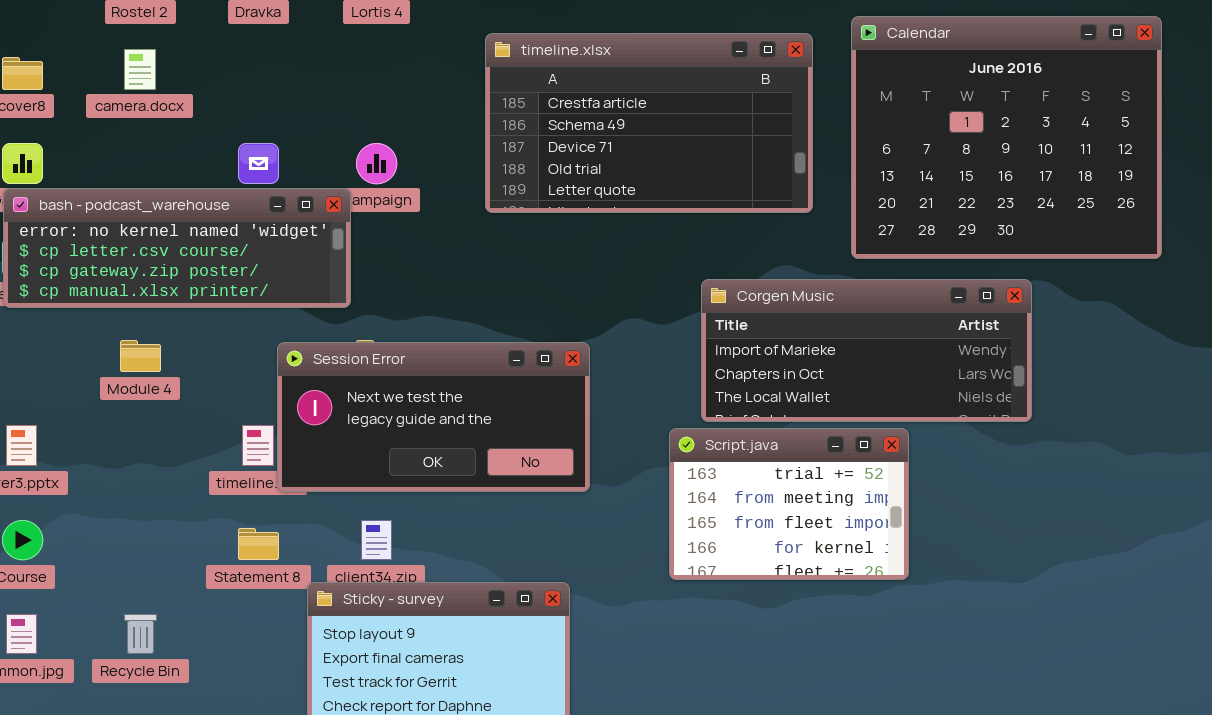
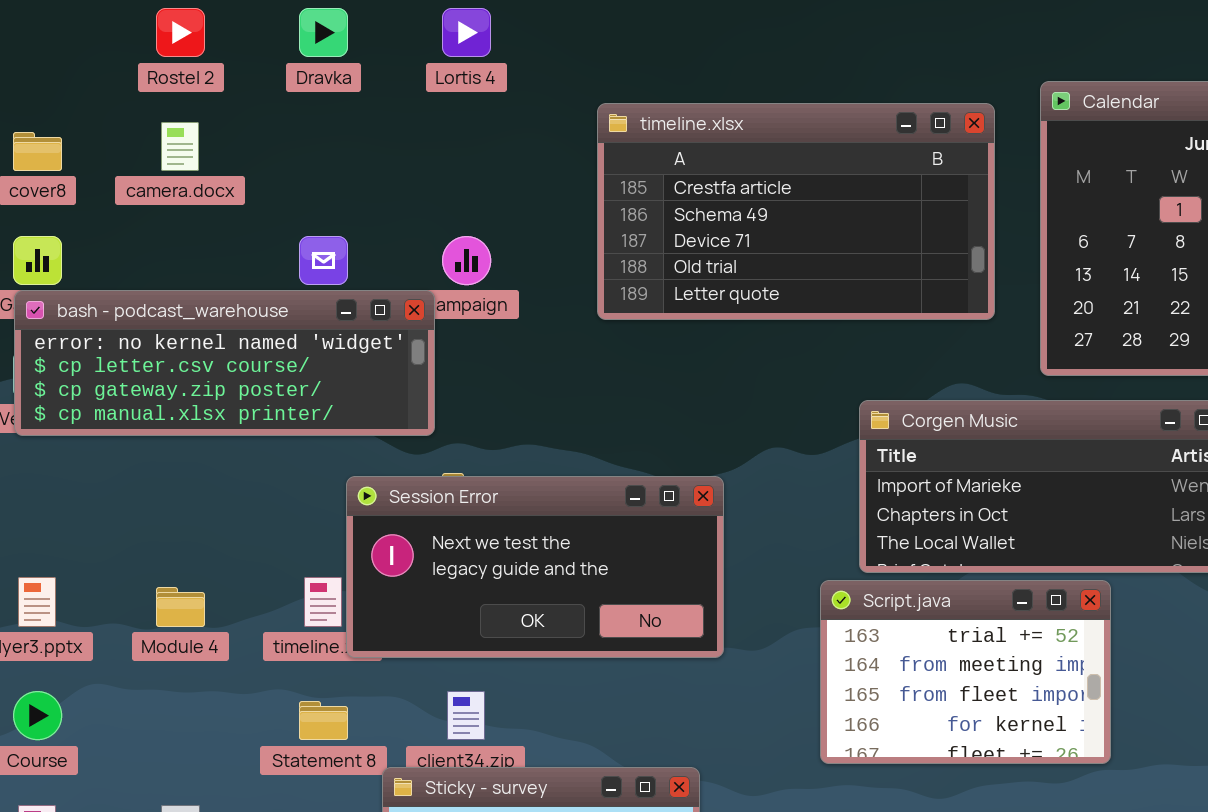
Module 4: [120,340,161,372] -> [156,587,205,627], moved

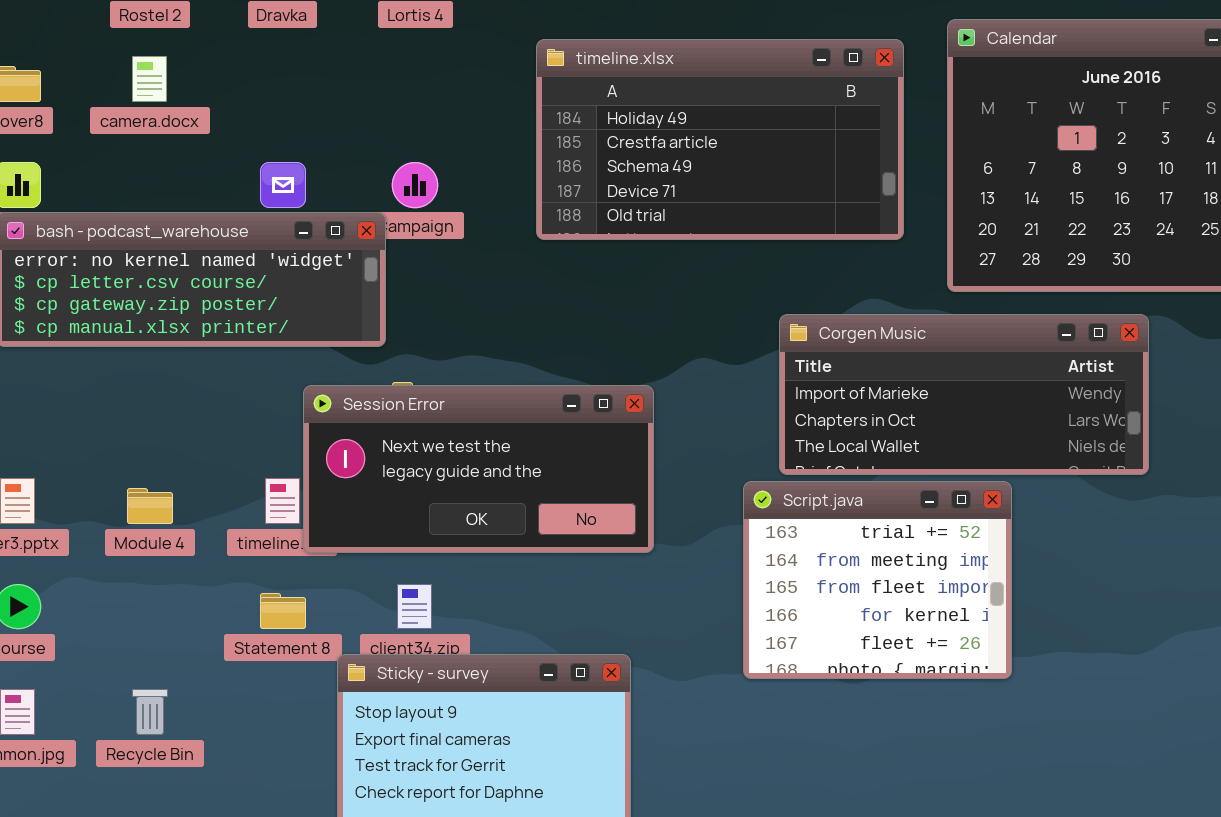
timeline.xlsx: [597,103,995,320] -> [536,39,904,240], scrolled up 1 row
Script.java: [820,580,1111,764] -> [743,481,1012,679], resized

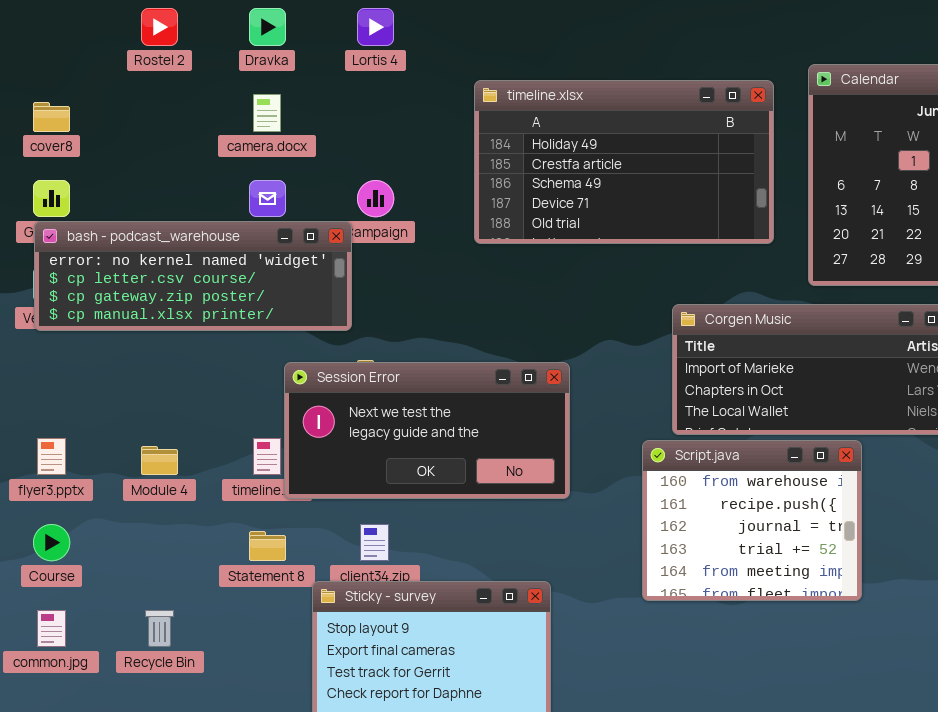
camera.docx: [132,56,167,102] -> [253,94,281,132], moved
Script.java: [743,481,1012,679] -> [642,440,862,601], scrolled up 3 rows

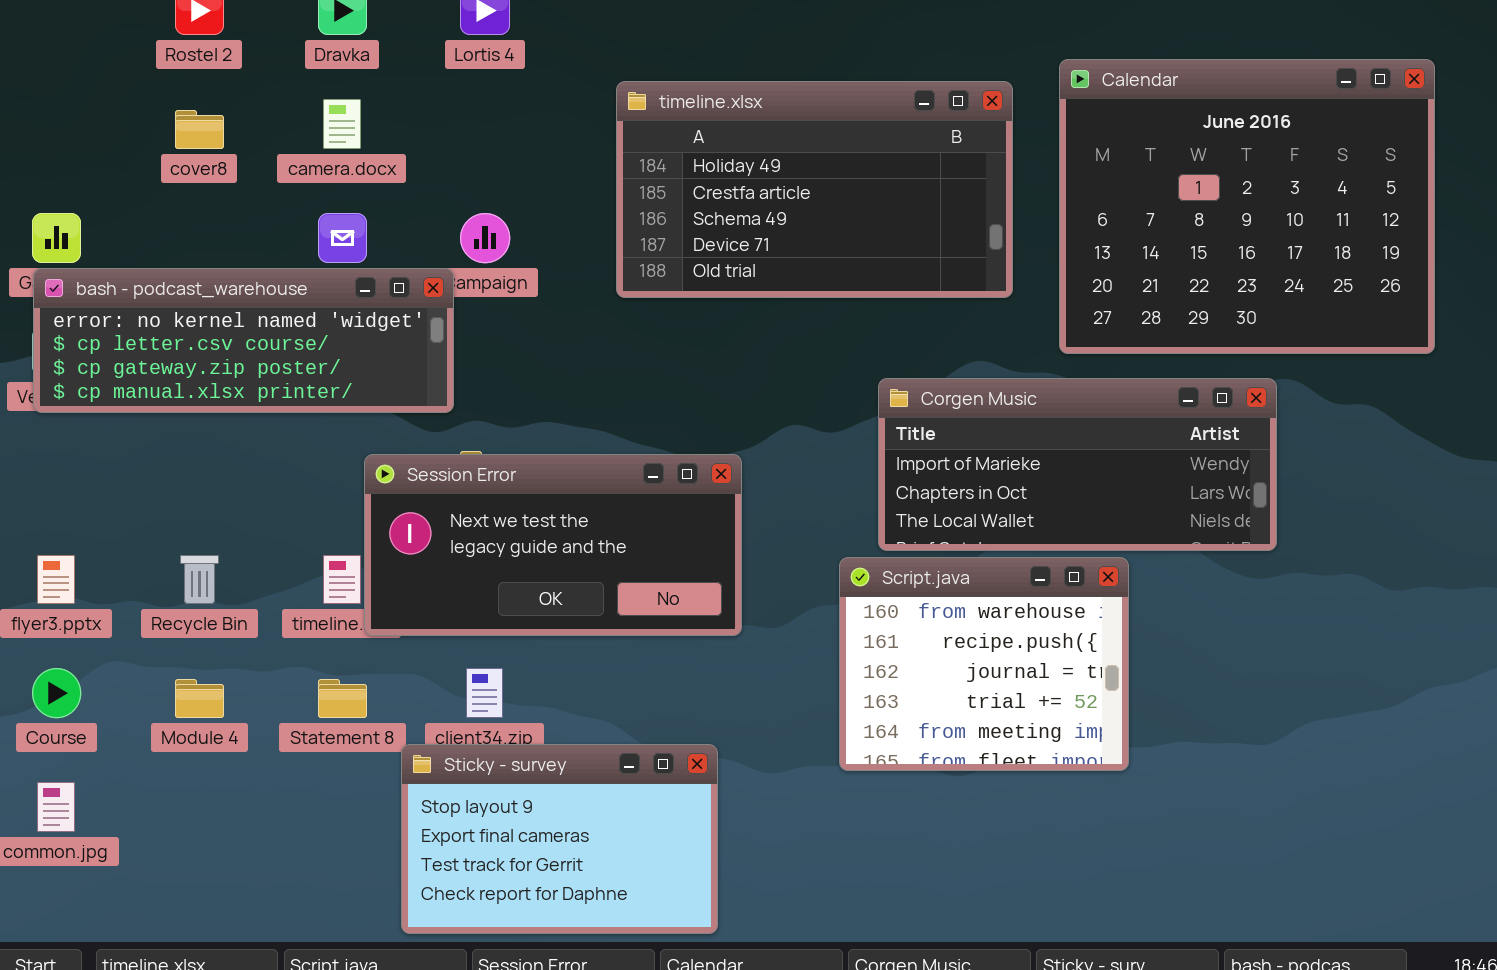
cover8: [33,102,70,132] -> [175,110,224,149], moved
Module 4: [141,446,178,475] -> [175,679,224,718], moved
Recycle Bin: [145,610,174,647] -> [180,555,219,604], moved

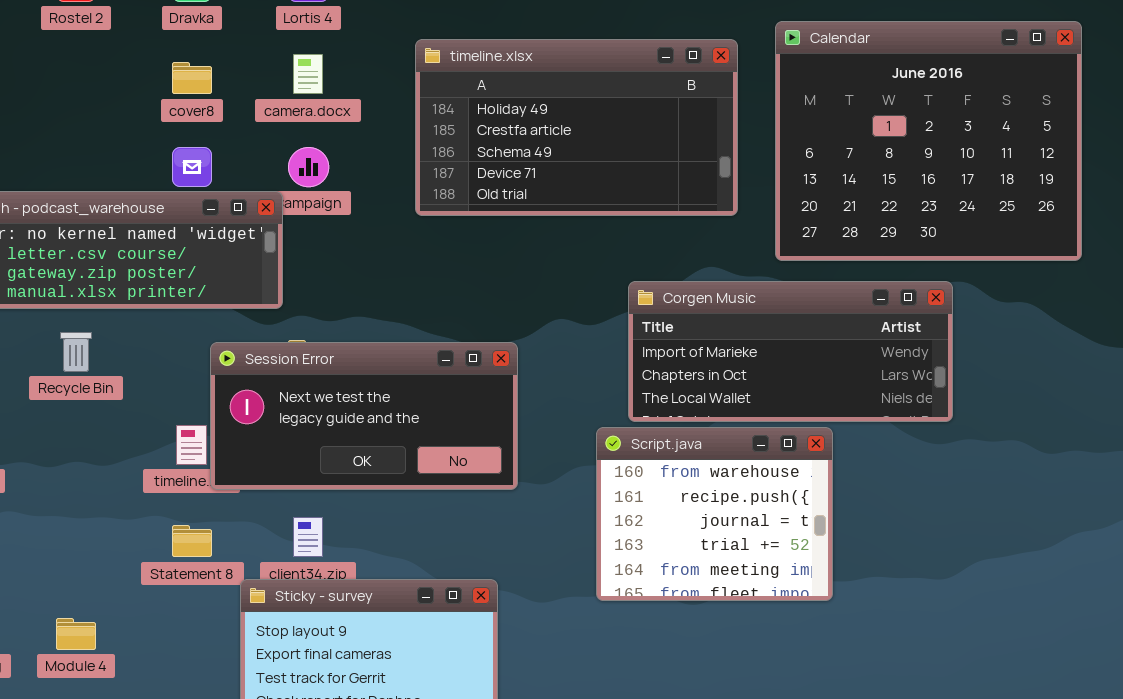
camera.docx: [323,99,361,149] -> [293,54,323,94], moved
cover8: [175,110,224,149] -> [172,62,212,94], moved
Recycle Bin: [180,555,219,604] -> [60,332,92,372], moved
Module 4: [175,679,224,718] -> [56,618,96,650], moved

